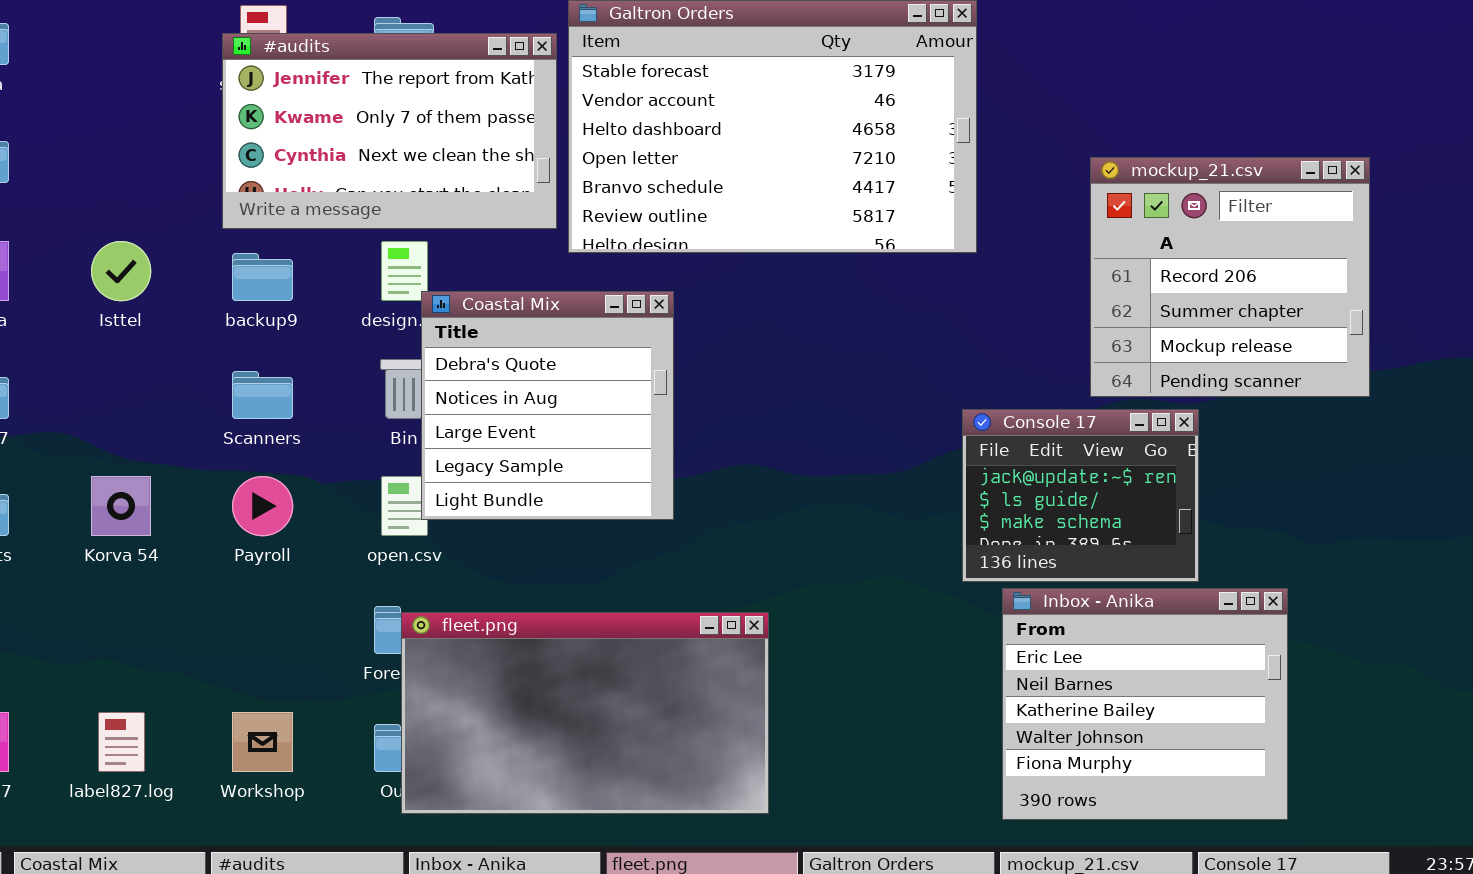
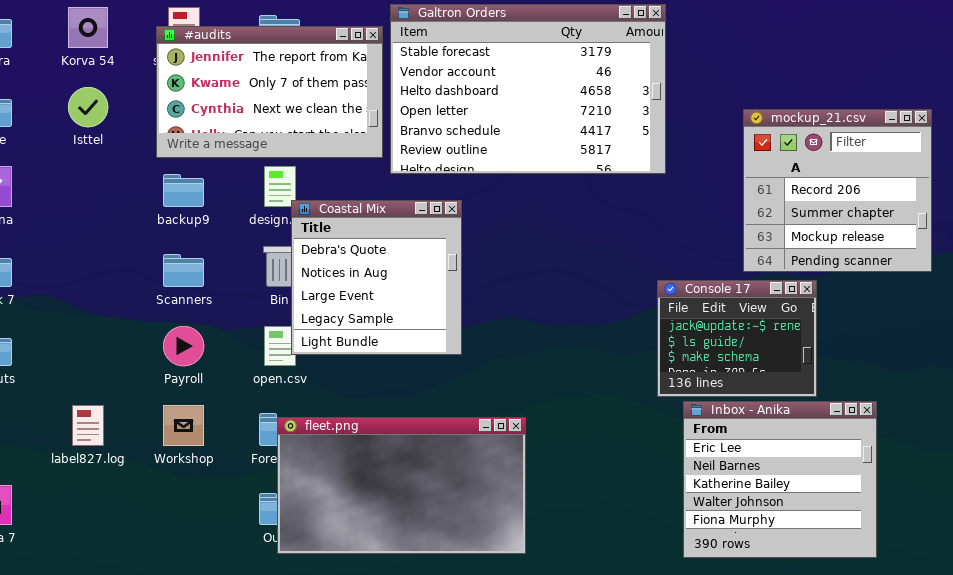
Isttel: [91,241,151,301] -> [68,87,108,127], moved
Korva 54: [91,476,151,536] -> [68,7,108,48], moved
label827.log: [98,712,145,772] -> [72,405,104,446], moved
Workshop: [232,712,293,772] -> [163,405,204,446], moved

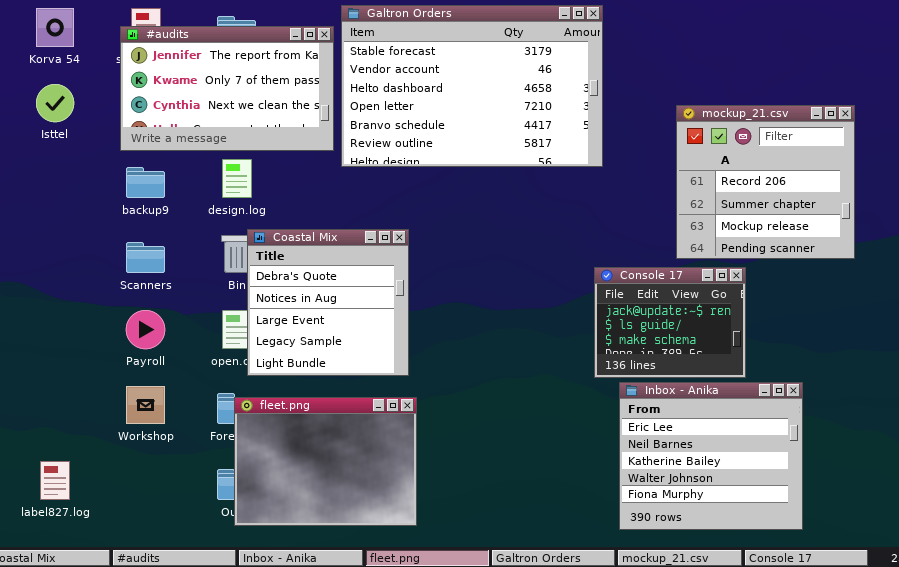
Coastal Mix: [291,200,462,355] -> [247,229,409,376], moved
label827.log: [72,405,104,446] -> [40,461,70,500], moved
fleet.png: [277,417,526,554] -> [234,397,417,526], resized

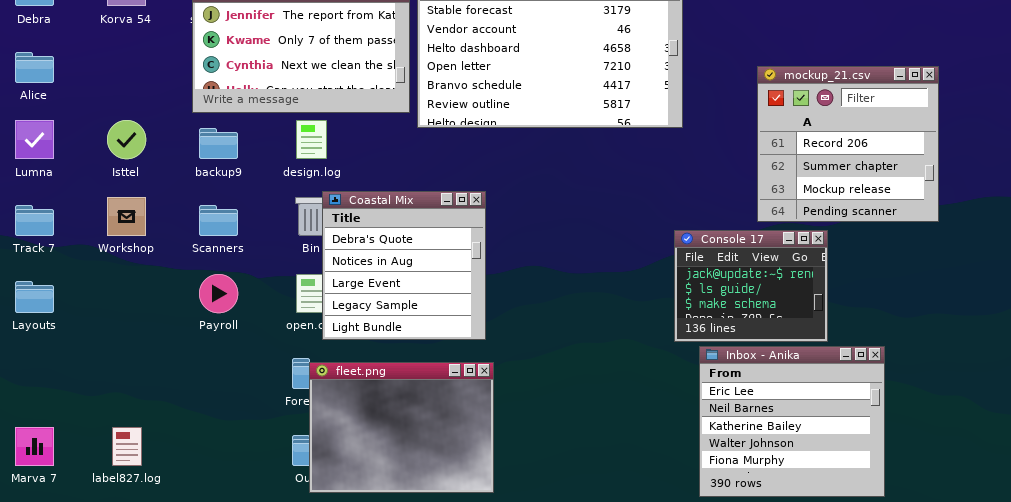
Isttel: [36,84,74,122] -> [107,120,146,159], moved
Workshop: [126,386,165,424] -> [107,197,146,236], moved

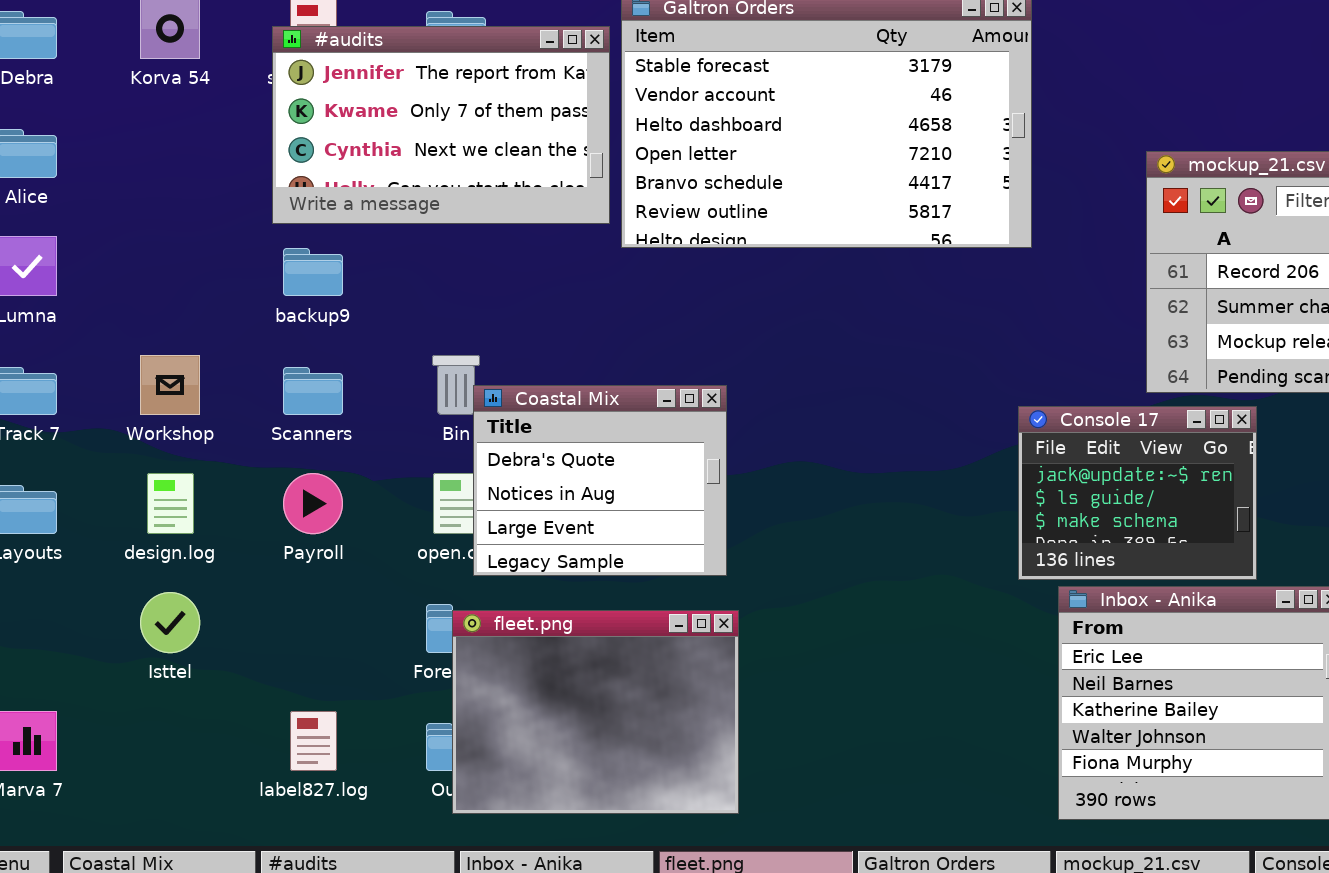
Isttel: [107,120,146,159] -> [140,592,200,653], moved
design.log: [296,120,327,159] -> [147,473,194,534], moved
Coastal Mix: [322,191,486,340] -> [473,385,727,576], resized
label827.log: [112,427,142,466] -> [290,711,337,771], moved

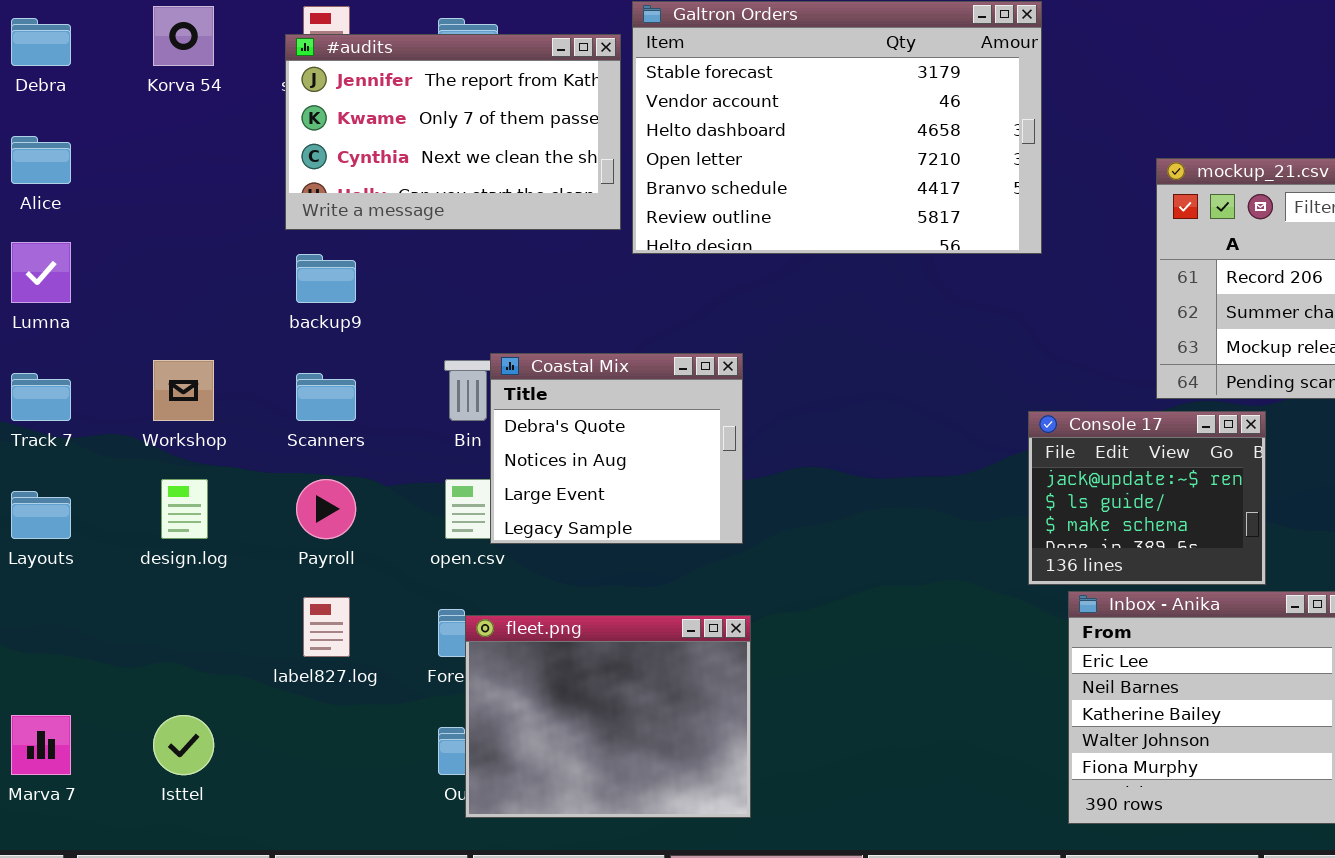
Coastal Mix: [473,385,727,576] -> [490,353,743,544], moved
Isttel: [140,592,200,653] -> [153,715,214,775], moved
label827.log: [290,711,337,771] -> [303,597,350,657], moved

